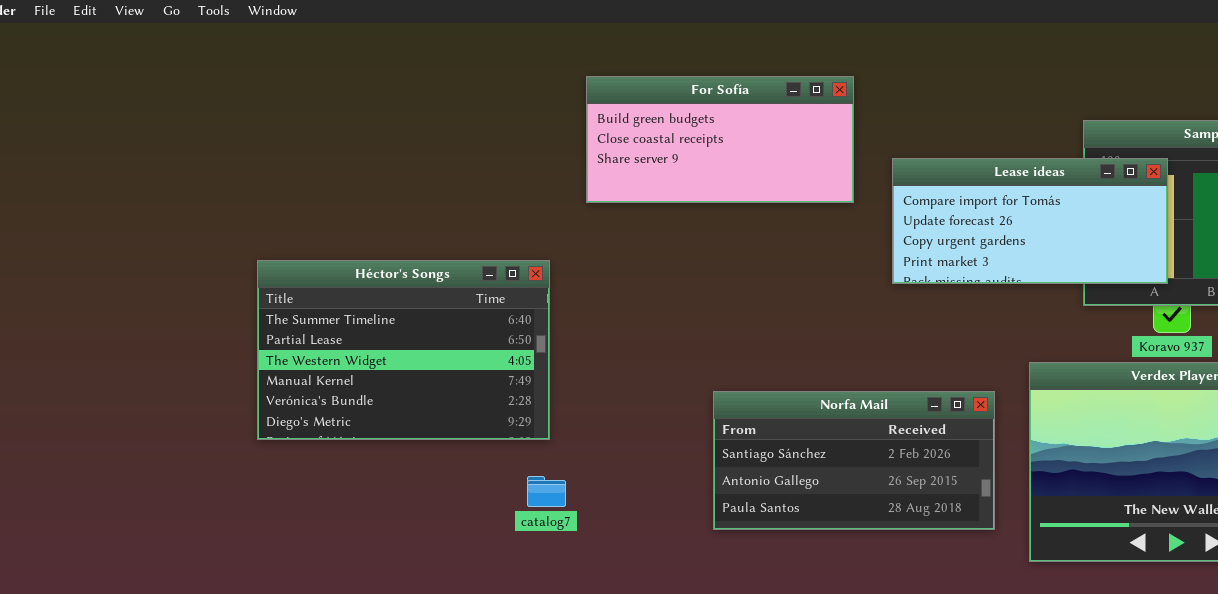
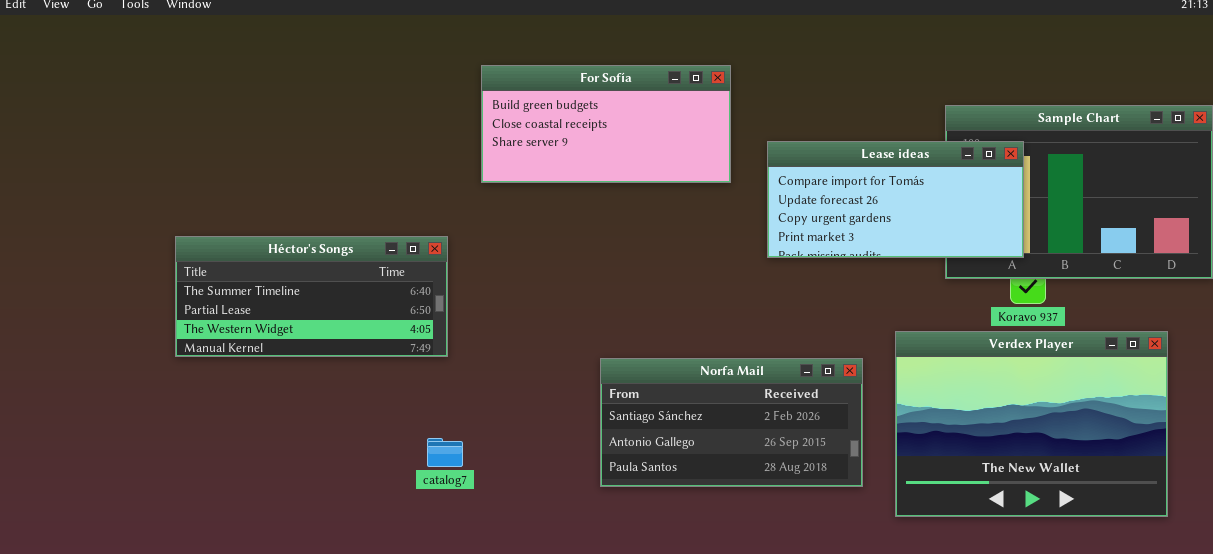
Héctor's Songs: [257,260,550,440] -> [175,236,448,357], resized

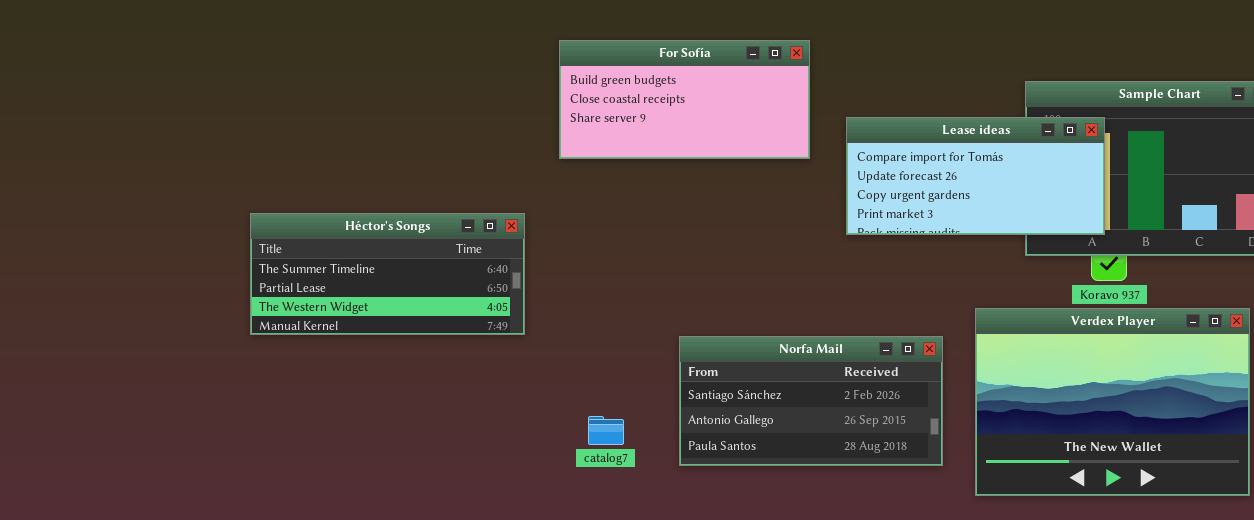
catalog7: [427,438,463,467] -> [588,416,624,445], moved

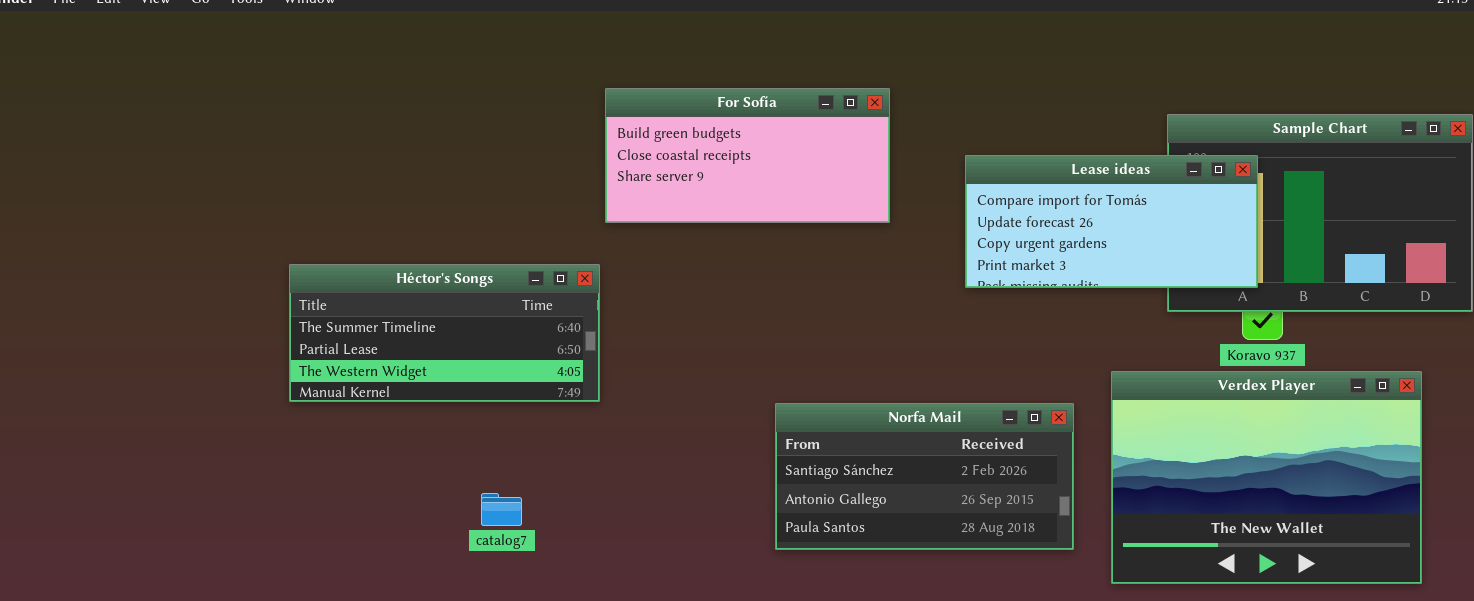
For Sofía: [559,40,810,159] -> [605,88,890,223], moved
catalog7: [588,416,624,445] -> [481,493,522,526], moved

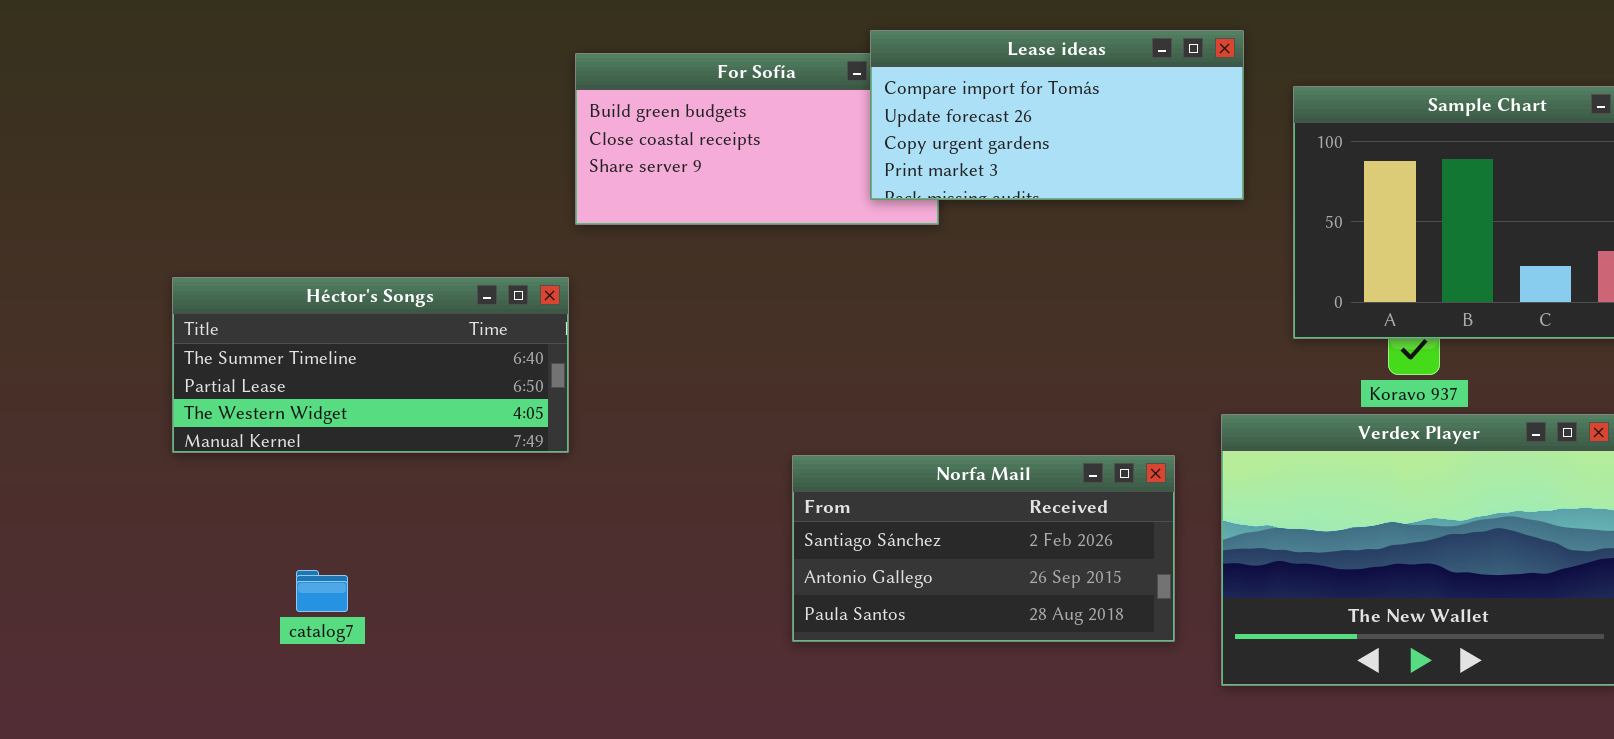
Lease ideas: [965,155,1258,288] -> [870,30,1244,200], moved
catalog7: [481,493,522,526] -> [296,570,348,612], moved

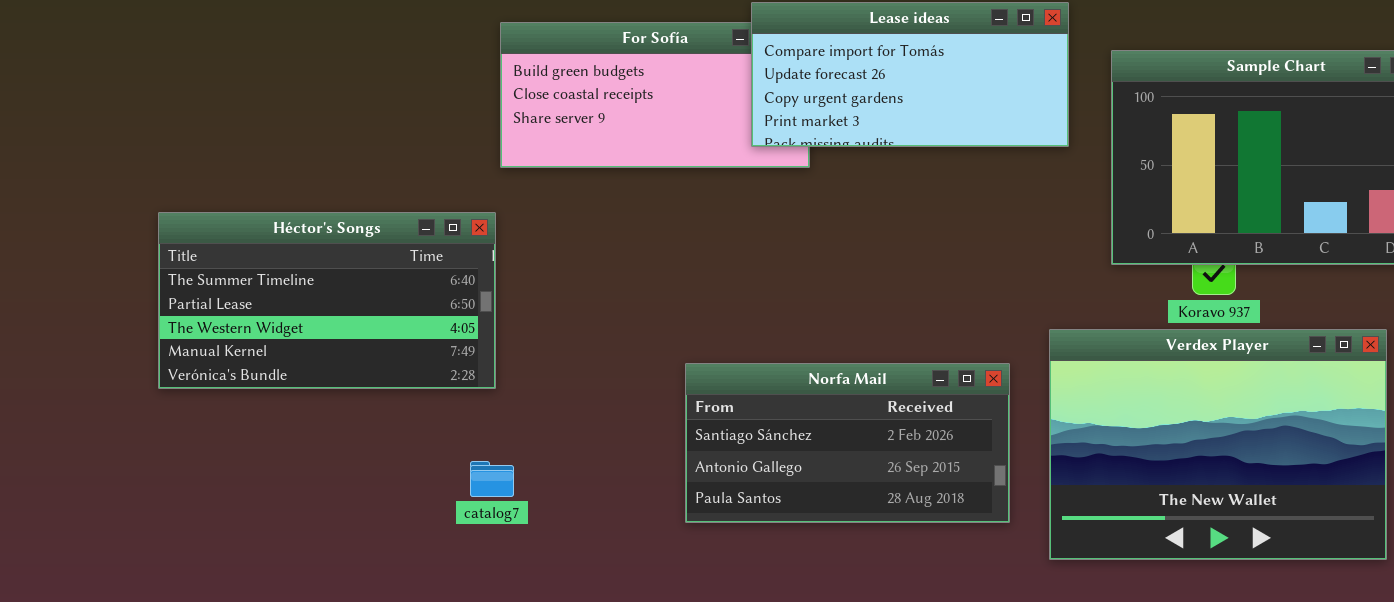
Héctor's Songs: [172,277,569,453] -> [158,212,496,389], resized
catalog7: [296,570,348,612] -> [470,461,514,497], moved

